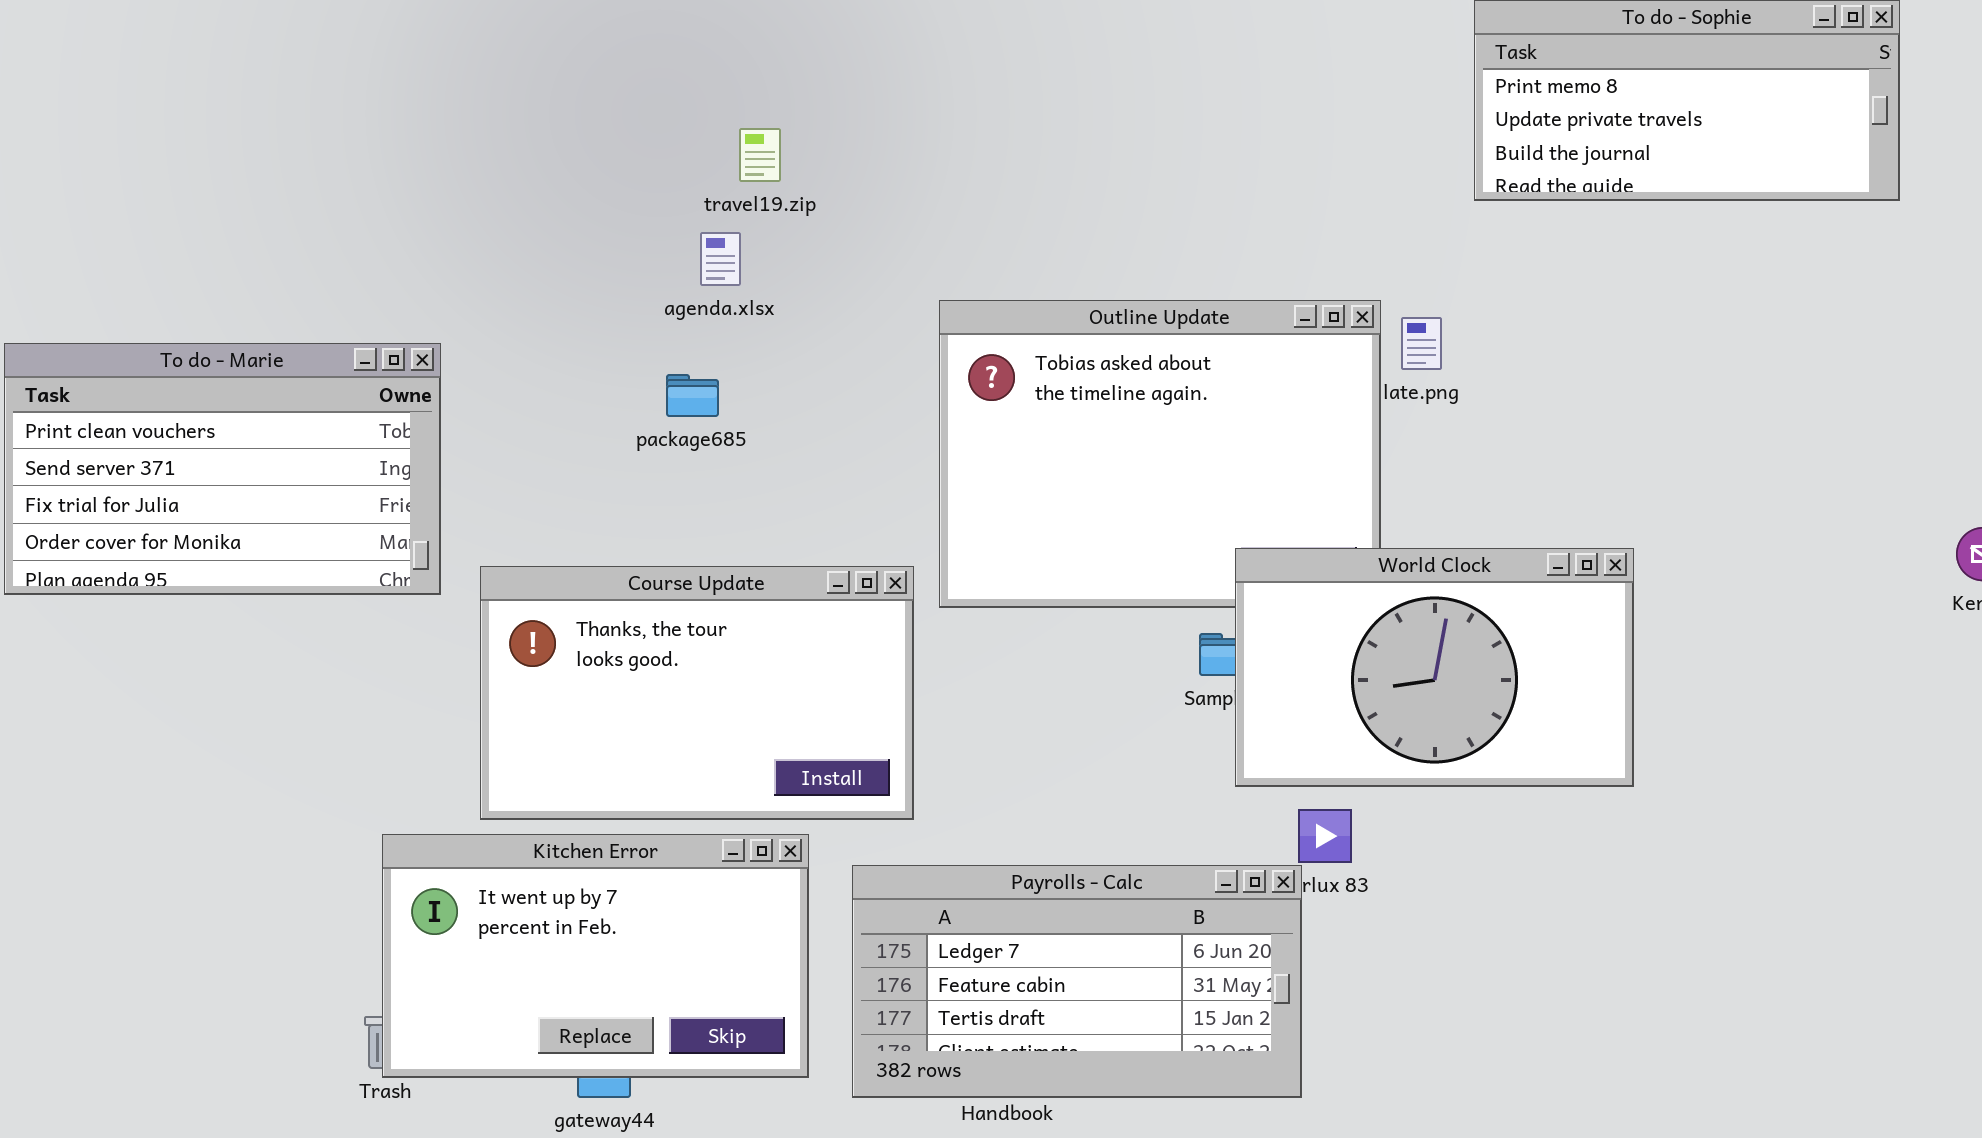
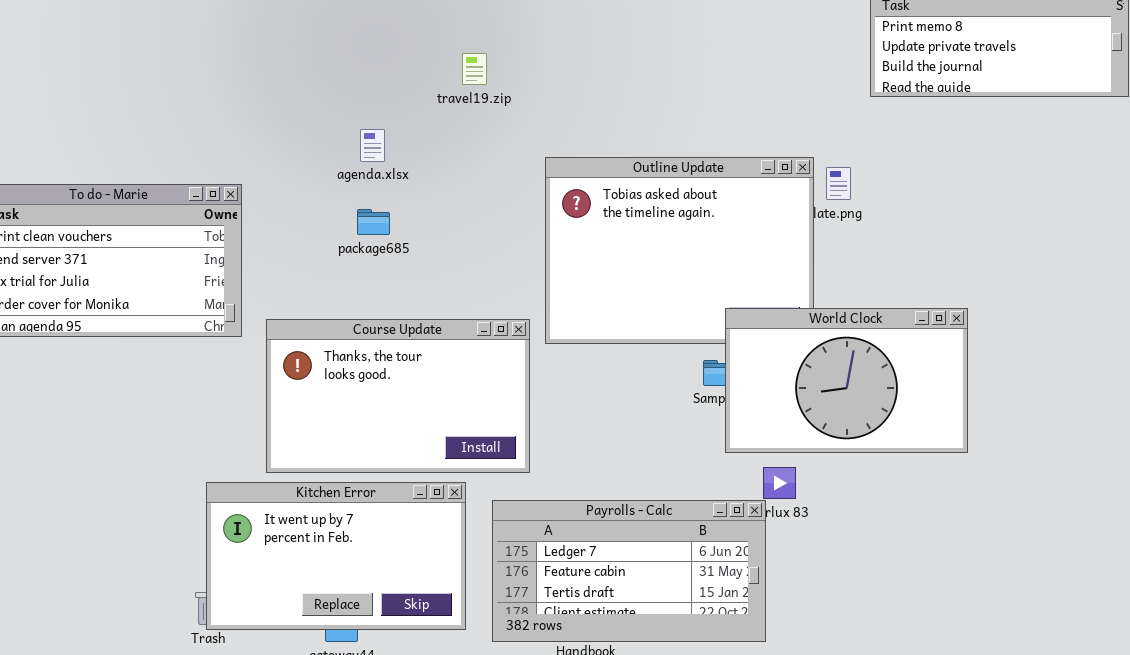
travel19.zip: [739,128,781,182] -> [462,53,487,85], moved
agenda.xlsx: [700,232,741,286] -> [360,129,385,162], moved
package685: [666,374,719,417] -> [357,209,390,235], moved

